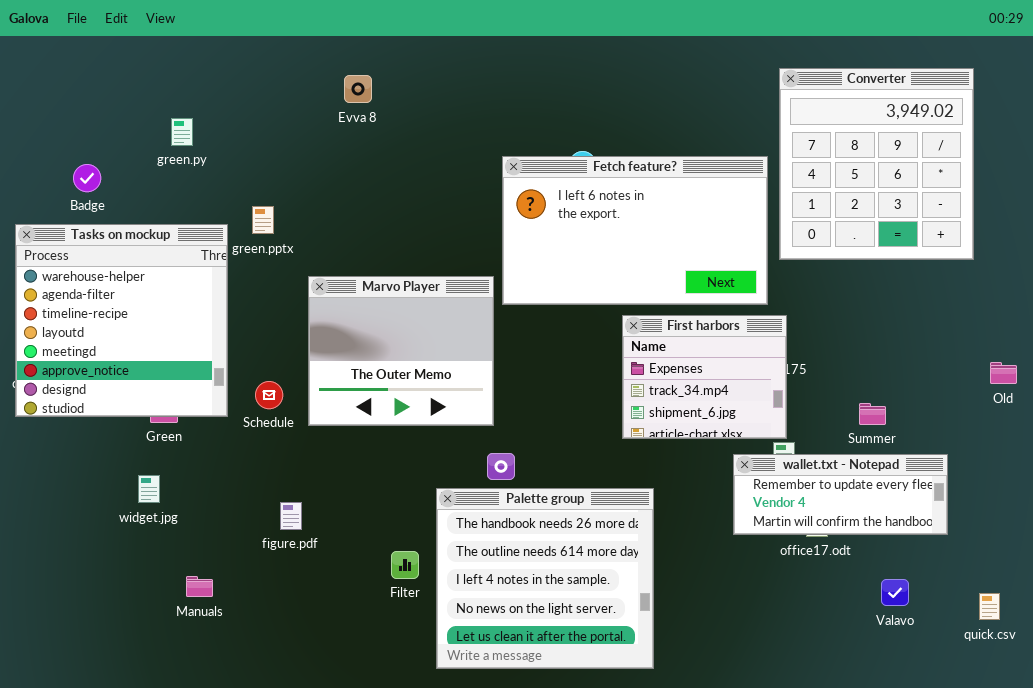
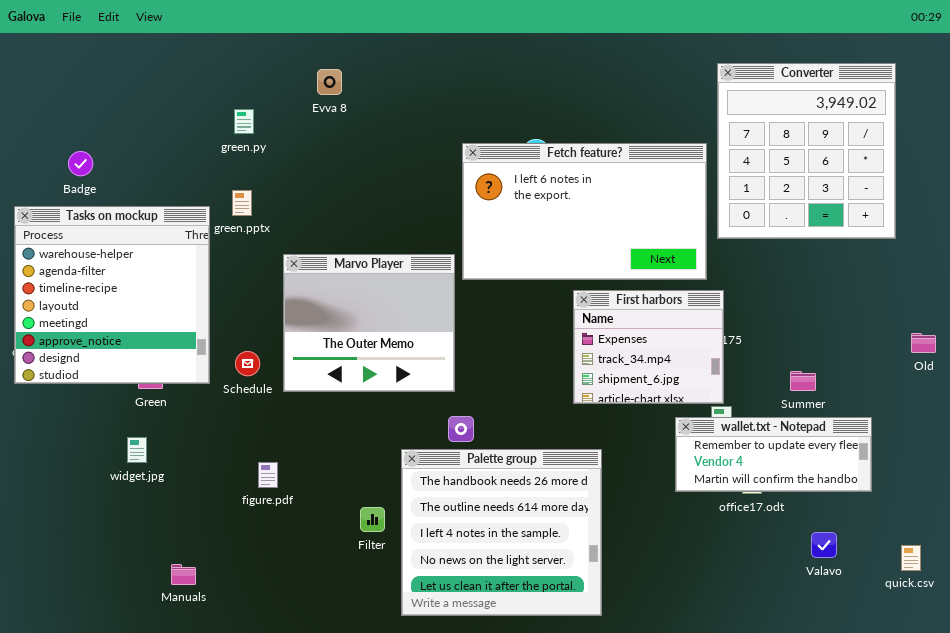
green.py: [171,118,193,146] -> [234,109,254,134], moved
Manuals: [186,576,213,597] -> [171,564,196,585], moved

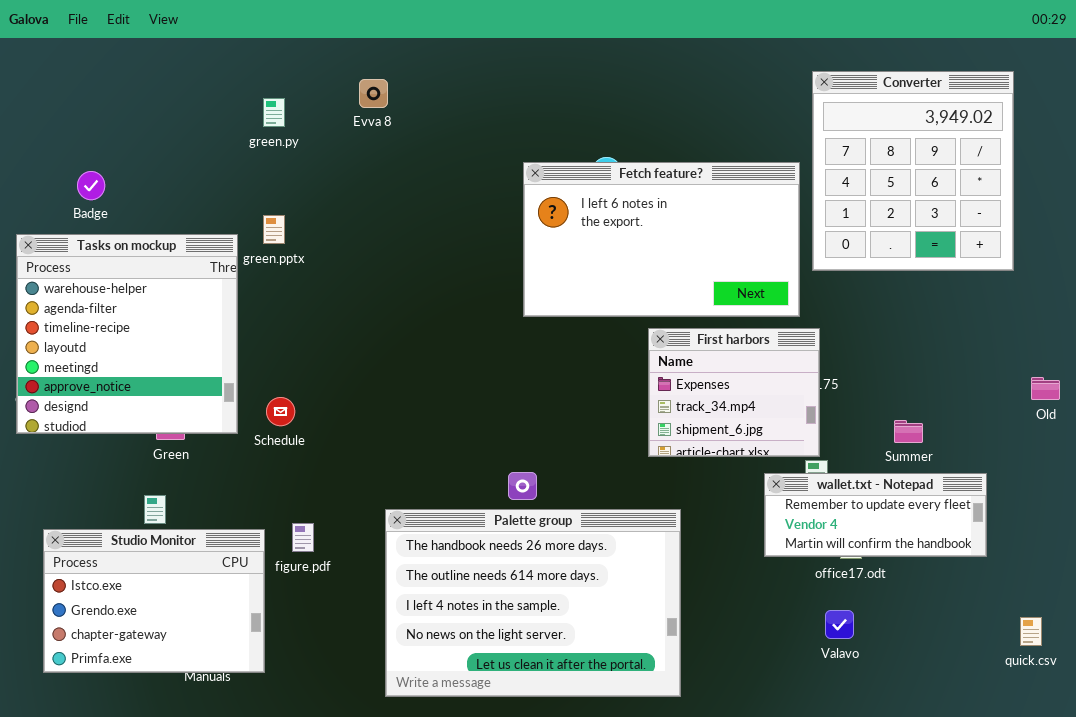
green.py: [234,109,254,134] -> [263,98,285,127], moved
Marvo Player: [283,254,455,392] -> none, closed
Palette group: [401,449,602,616] -> [385,509,681,697], resized
Studio Monitor: none -> [43,529,265,673], opened
Valavo: [811,532,837,558] -> [825,610,854,639], moved

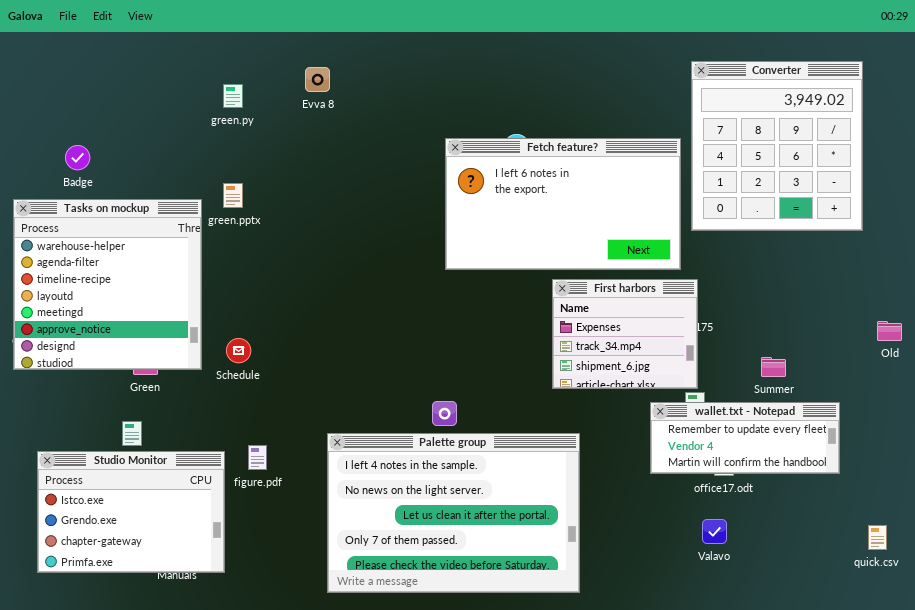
Palette group: [385,509,681,697] -> [327,433,580,593], scrolled down 2 rows

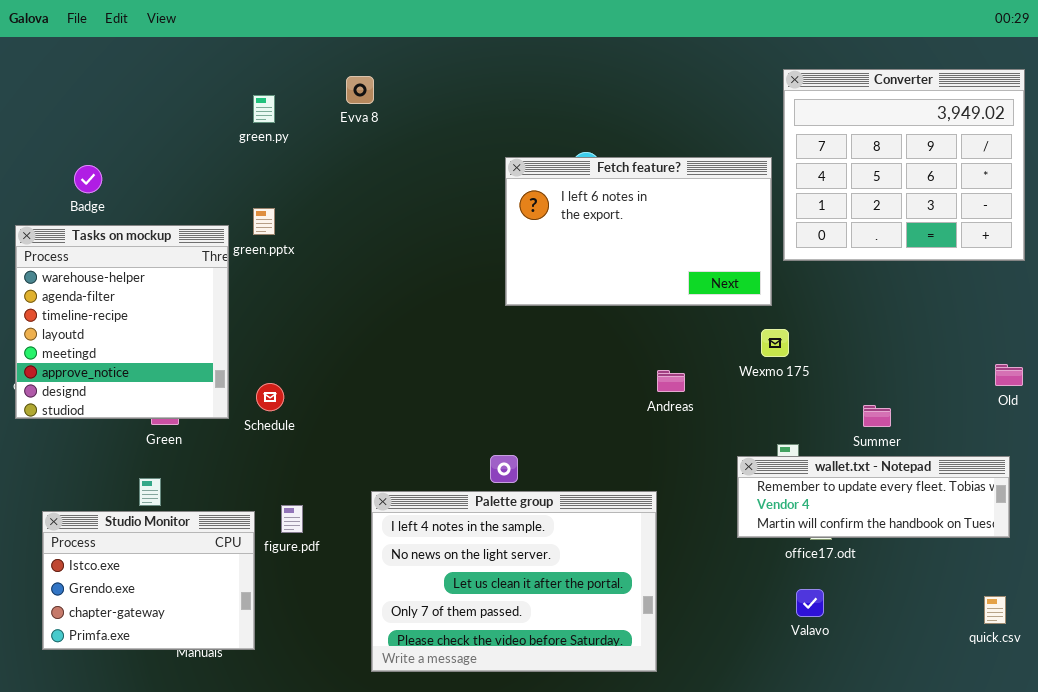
Converter: [691,61,863,231] -> [783,69,1025,261], resized
First harbors: [552,279,698,389] -> none, closed
wallet.txt - Notepad: [650,402,840,474] -> [737,456,1010,538], resized

